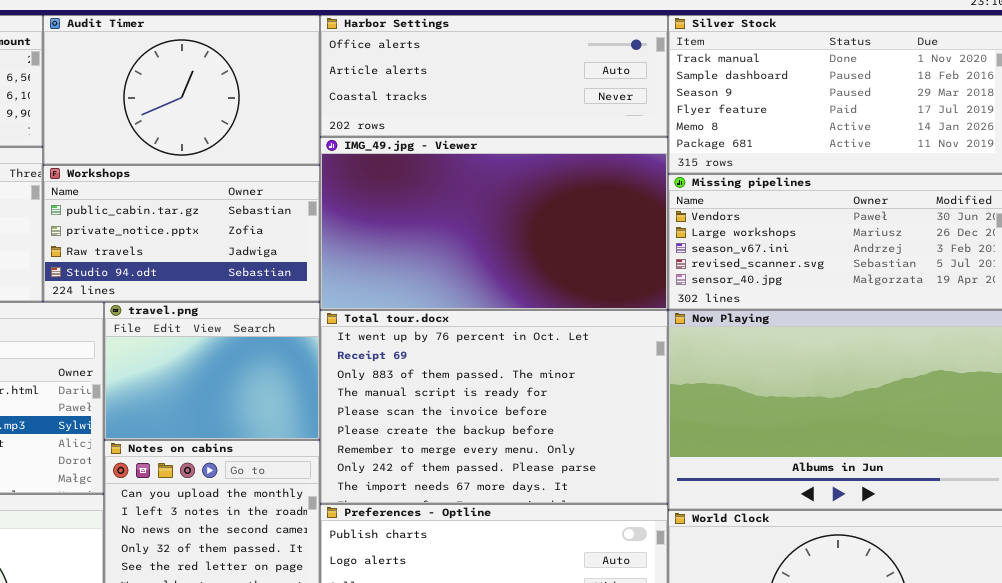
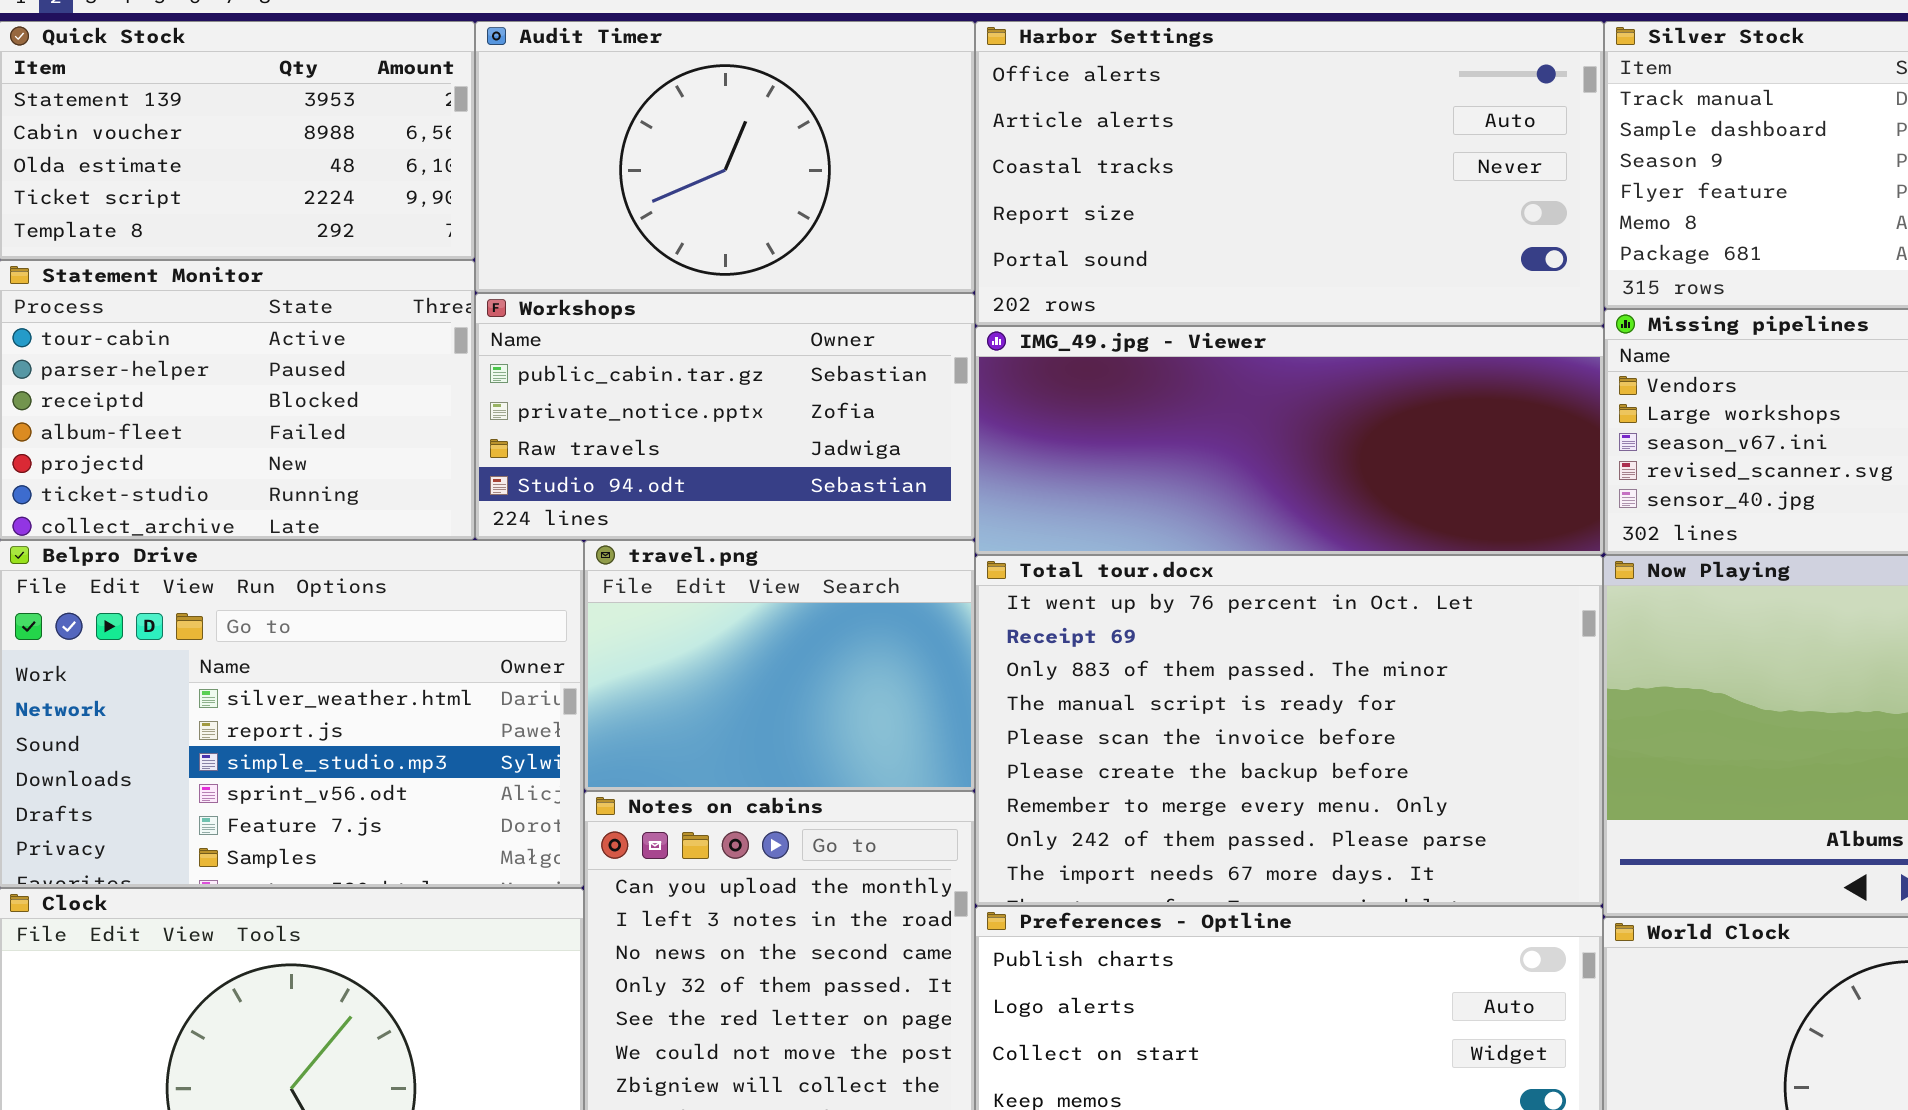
Harbor Settings: [320,15,668,137] -> [975,21,1604,326], resized
IMG_49.jpg - Viewer: [320,137,668,310] -> [975,326,1604,555], resized

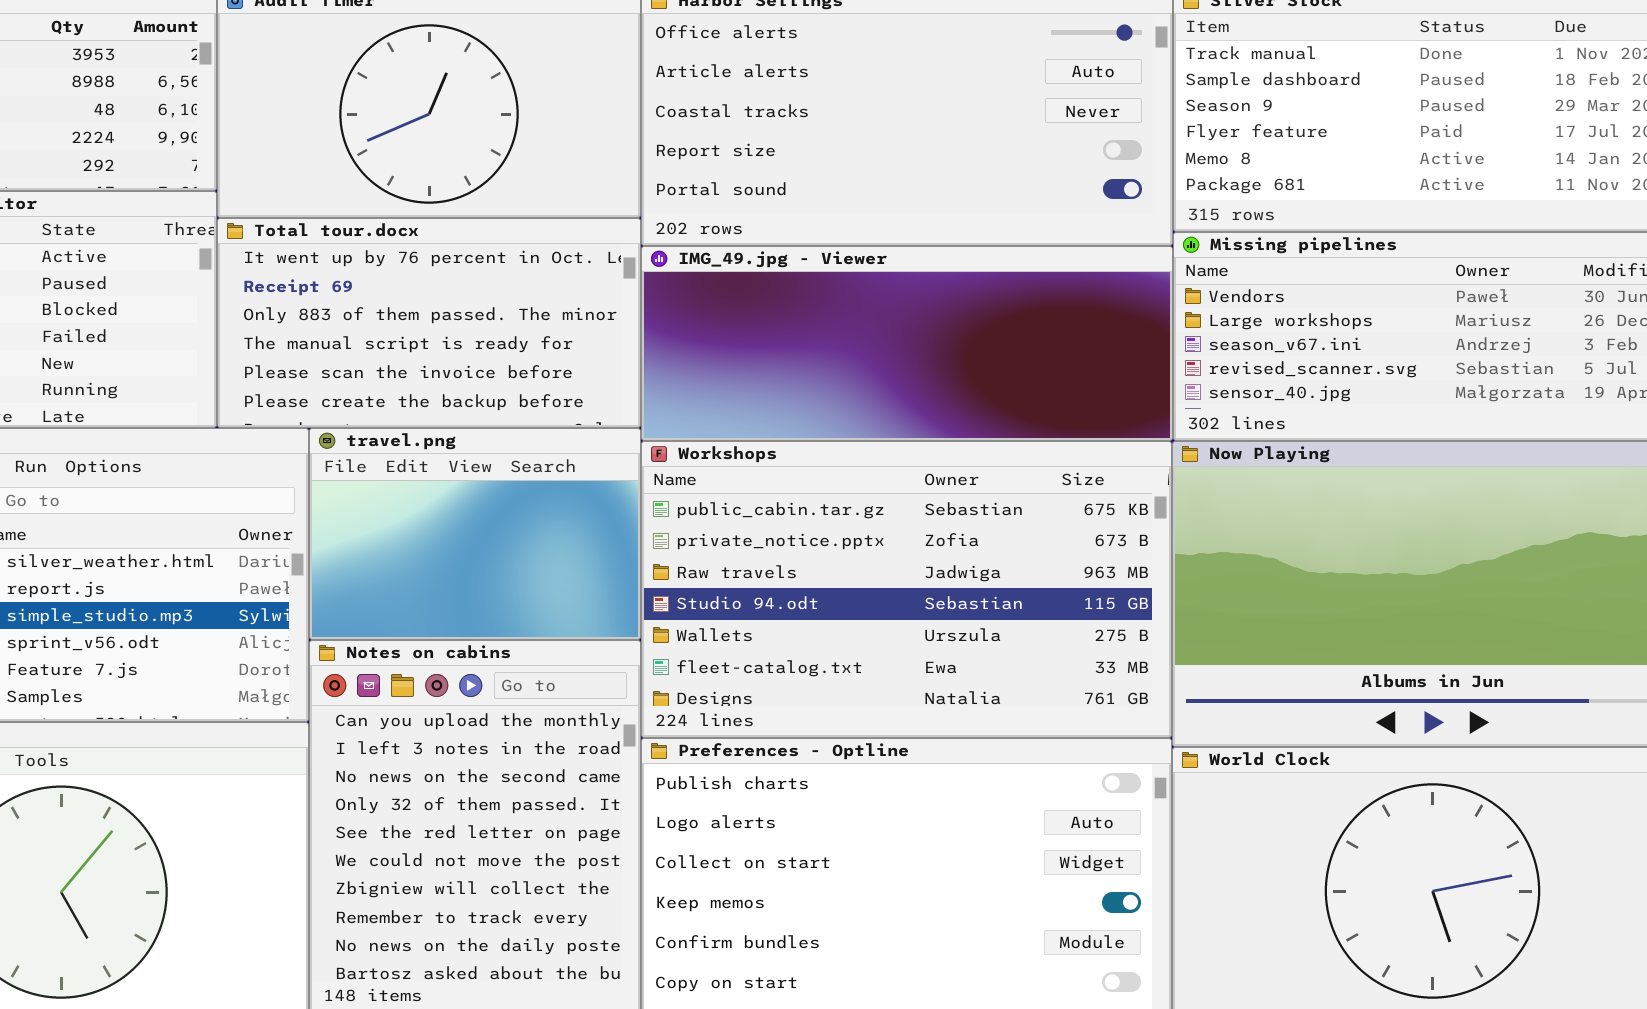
Workshops: [475,293,975,540] -> [641,441,1172,738], moved, resized
Total tour.docx: [975,555,1603,906] -> [217,218,641,428], moved, resized

